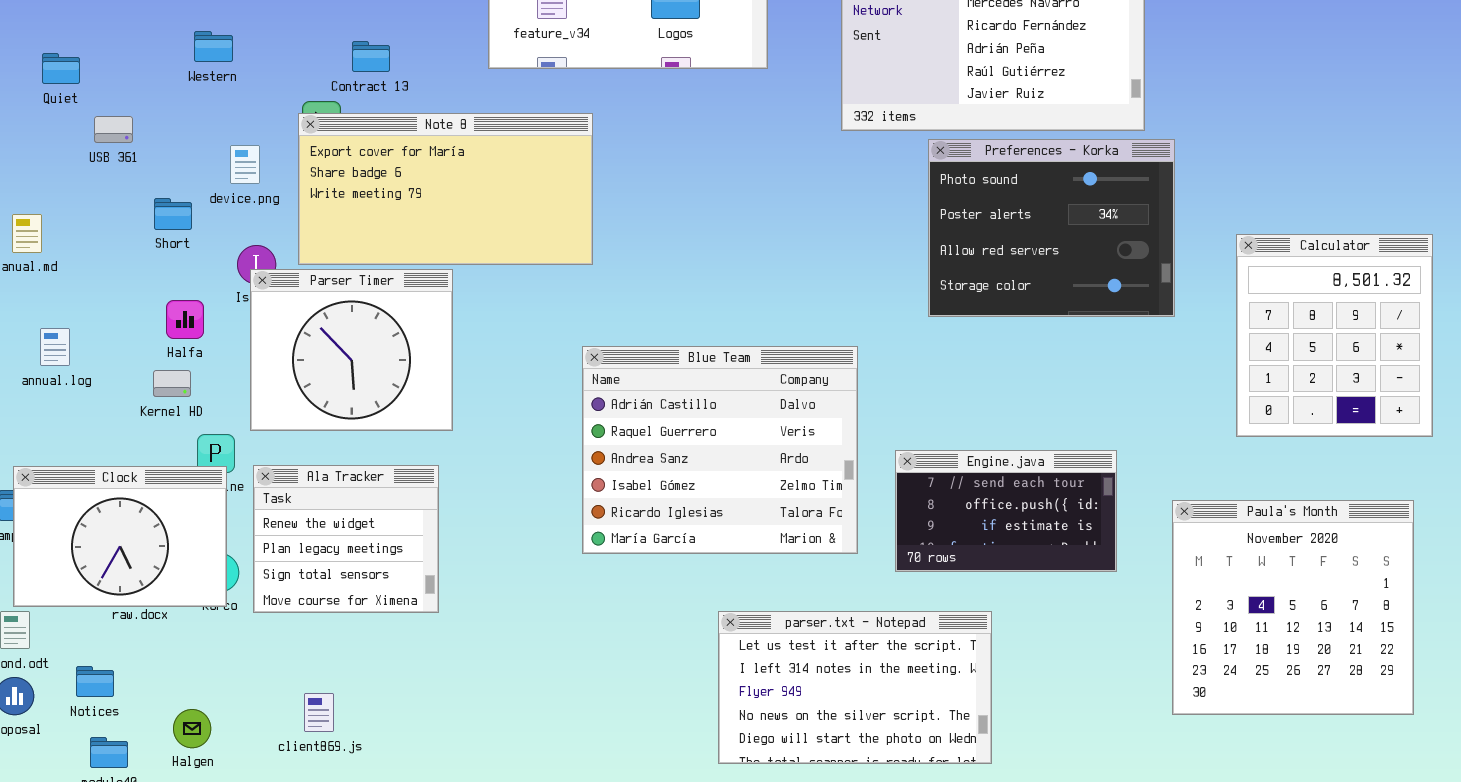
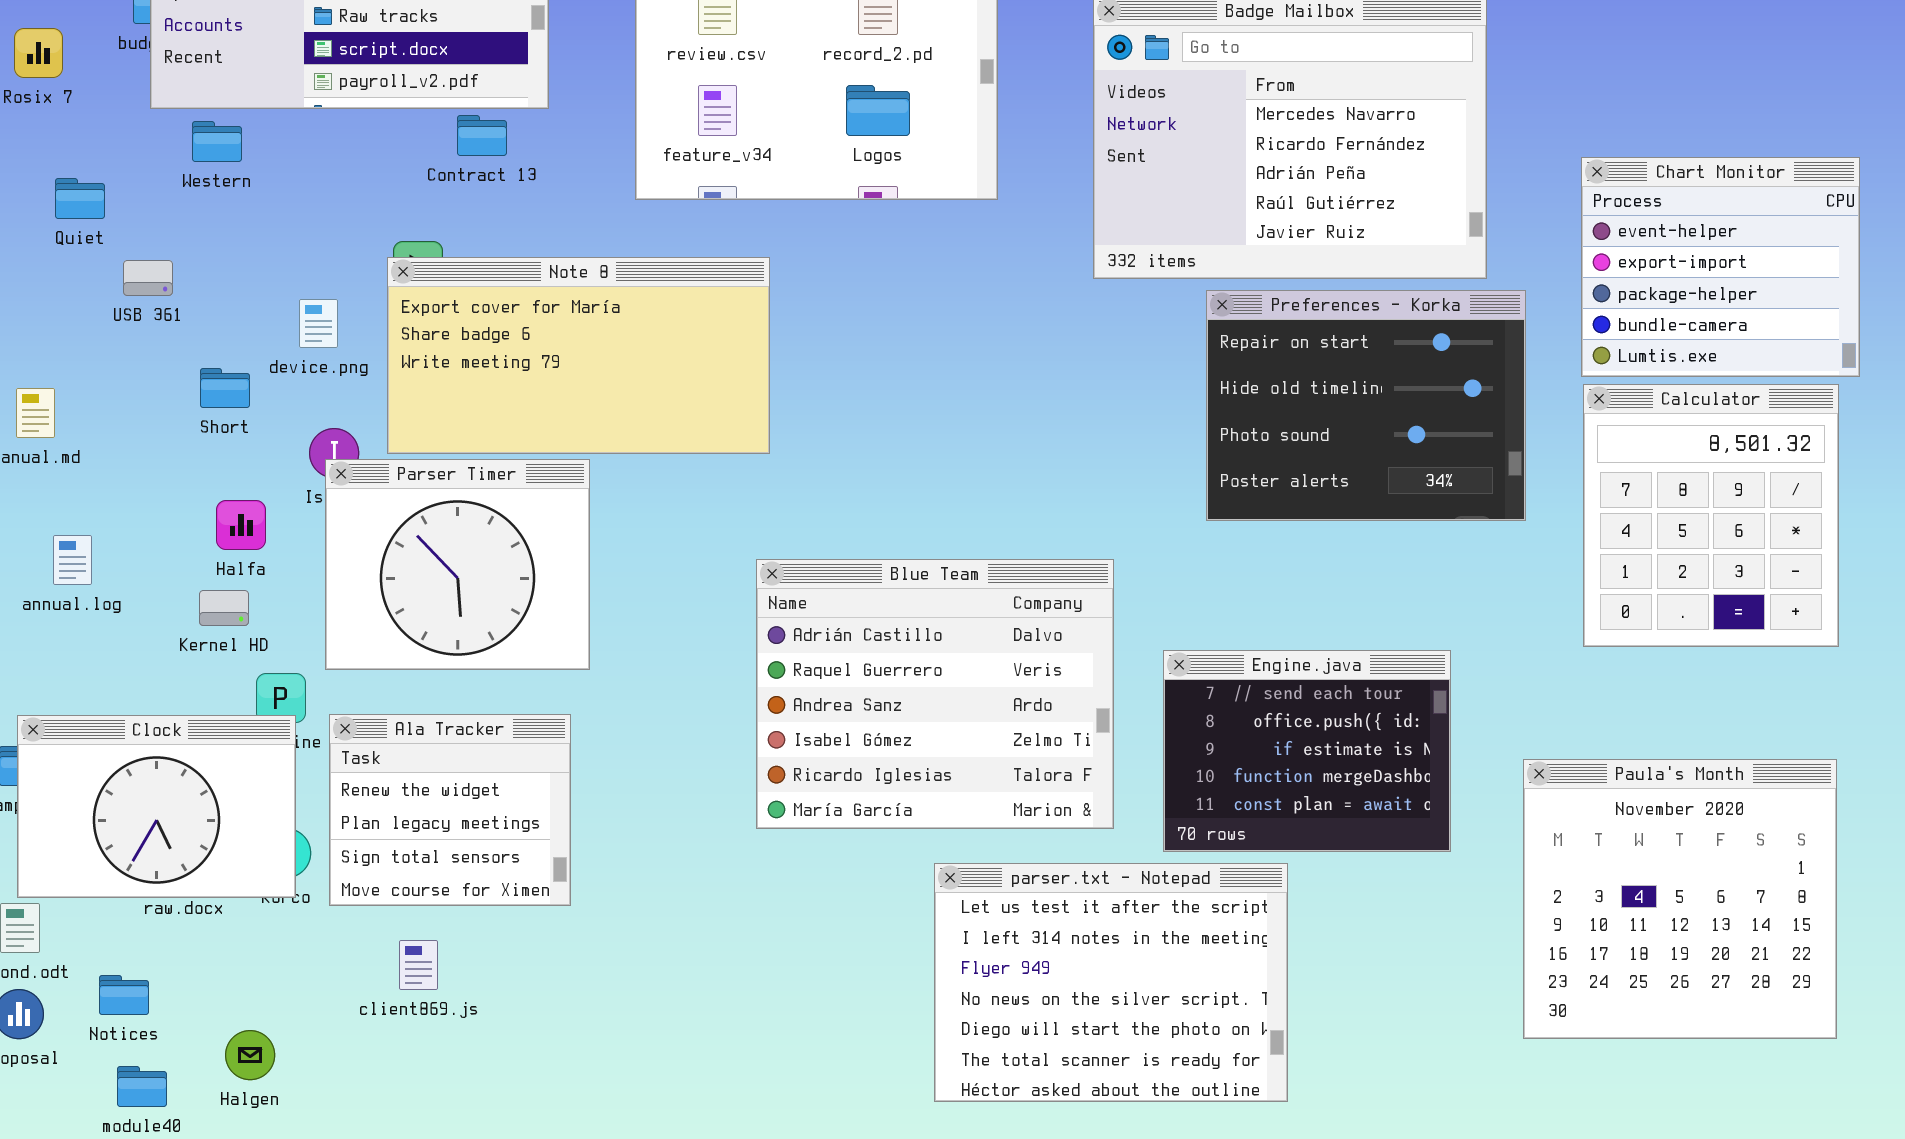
Western: [194,31,233,62] -> [192,121,242,162], moved
Chart Monitor: none -> [1581,157,1860,377], opened
Contract 13: [352,41,390,72] -> [457,115,507,156], moved
Preferences - Korka: [928,139,1175,317] -> [1206,290,1526,521], scrolled up 2 rows
Calculator: [1236,234,1433,437] -> [1583,384,1839,647], moved
Engine.java: [895,450,1117,572] -> [1163,650,1451,852], resized
parser.txt - Notepad: [718,611,992,764] -> [934,863,1288,1102], resized
client869.js: [304,693,334,732] -> [399,940,438,990], moved

